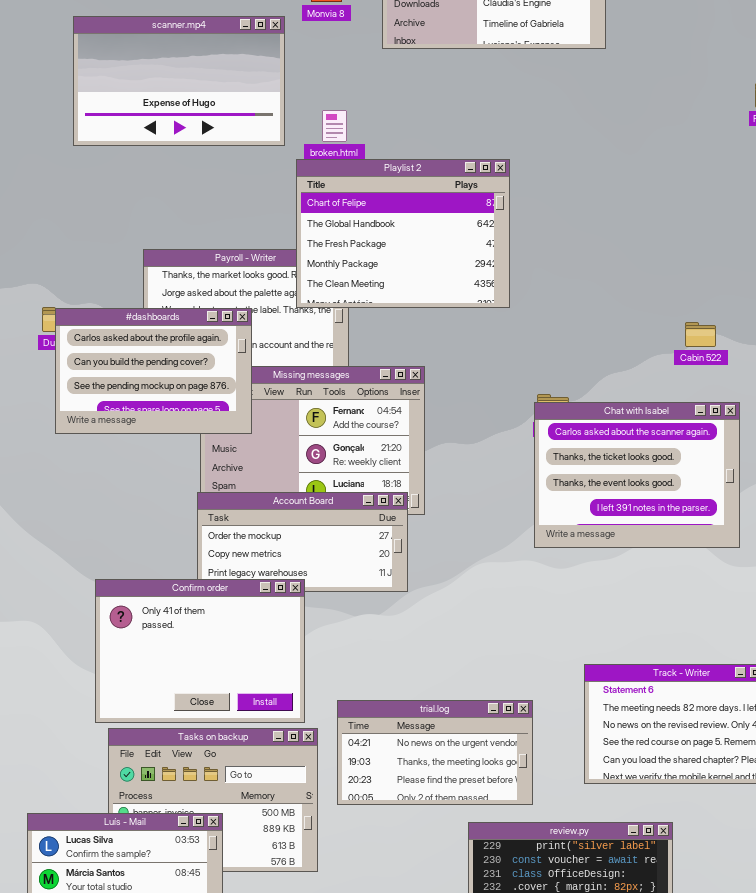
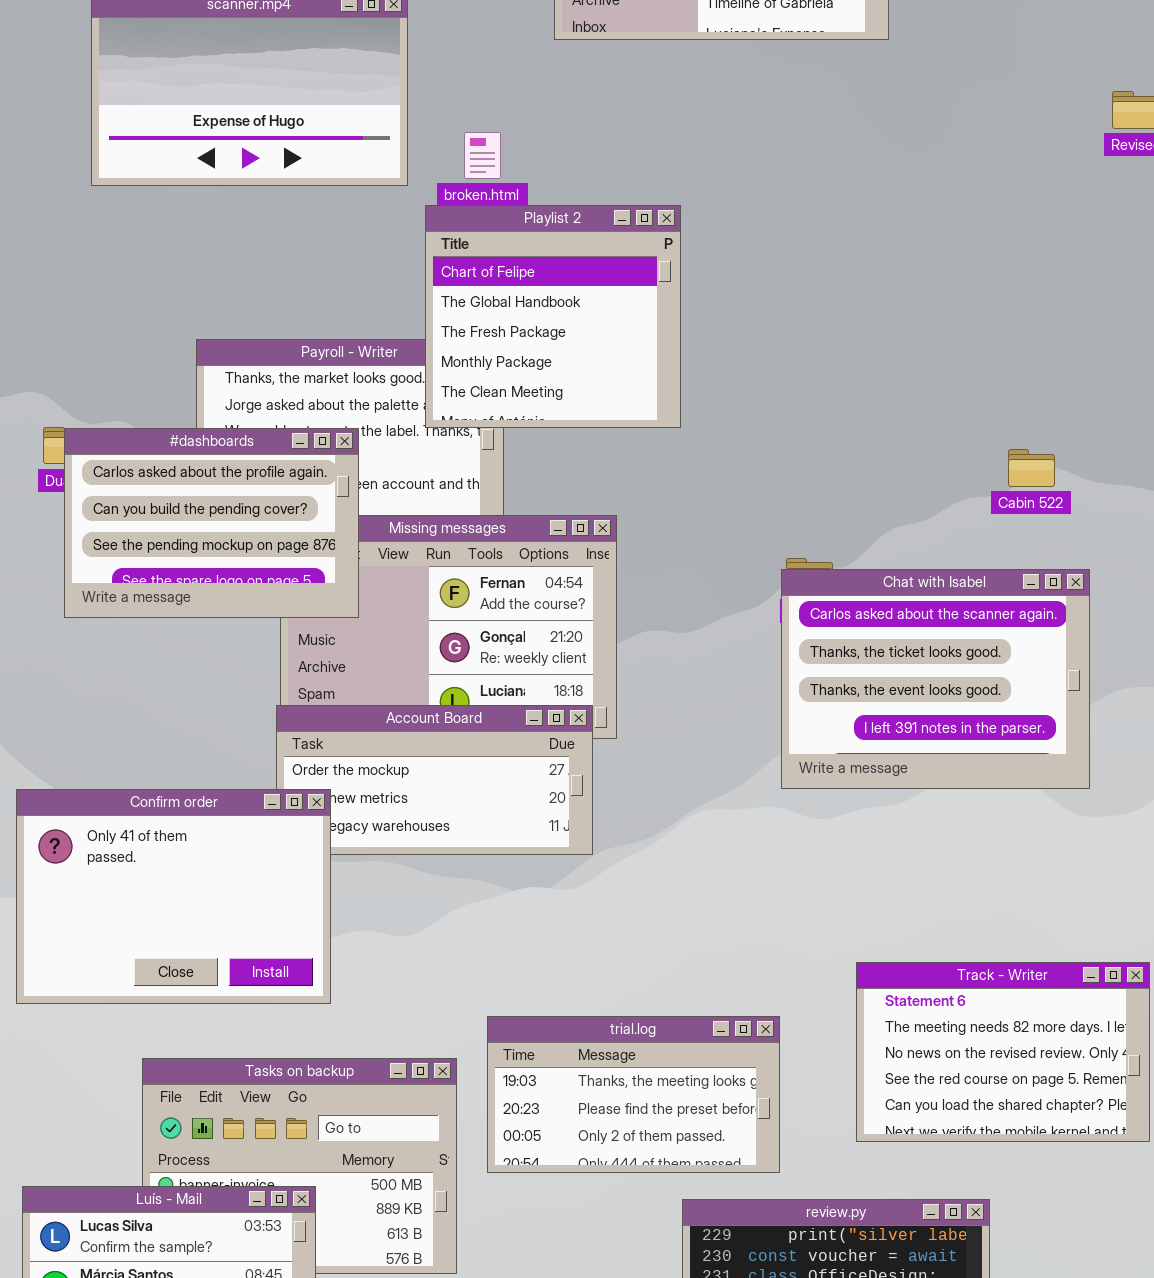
Playlist 2: [296,159,510,308] -> [425,205,681,428], resized
Confirm order: [95,579,305,723] -> [16,789,331,1004], moved
trial.log: [337,700,533,805] -> [487,1016,780,1173], scrolled down 1 row

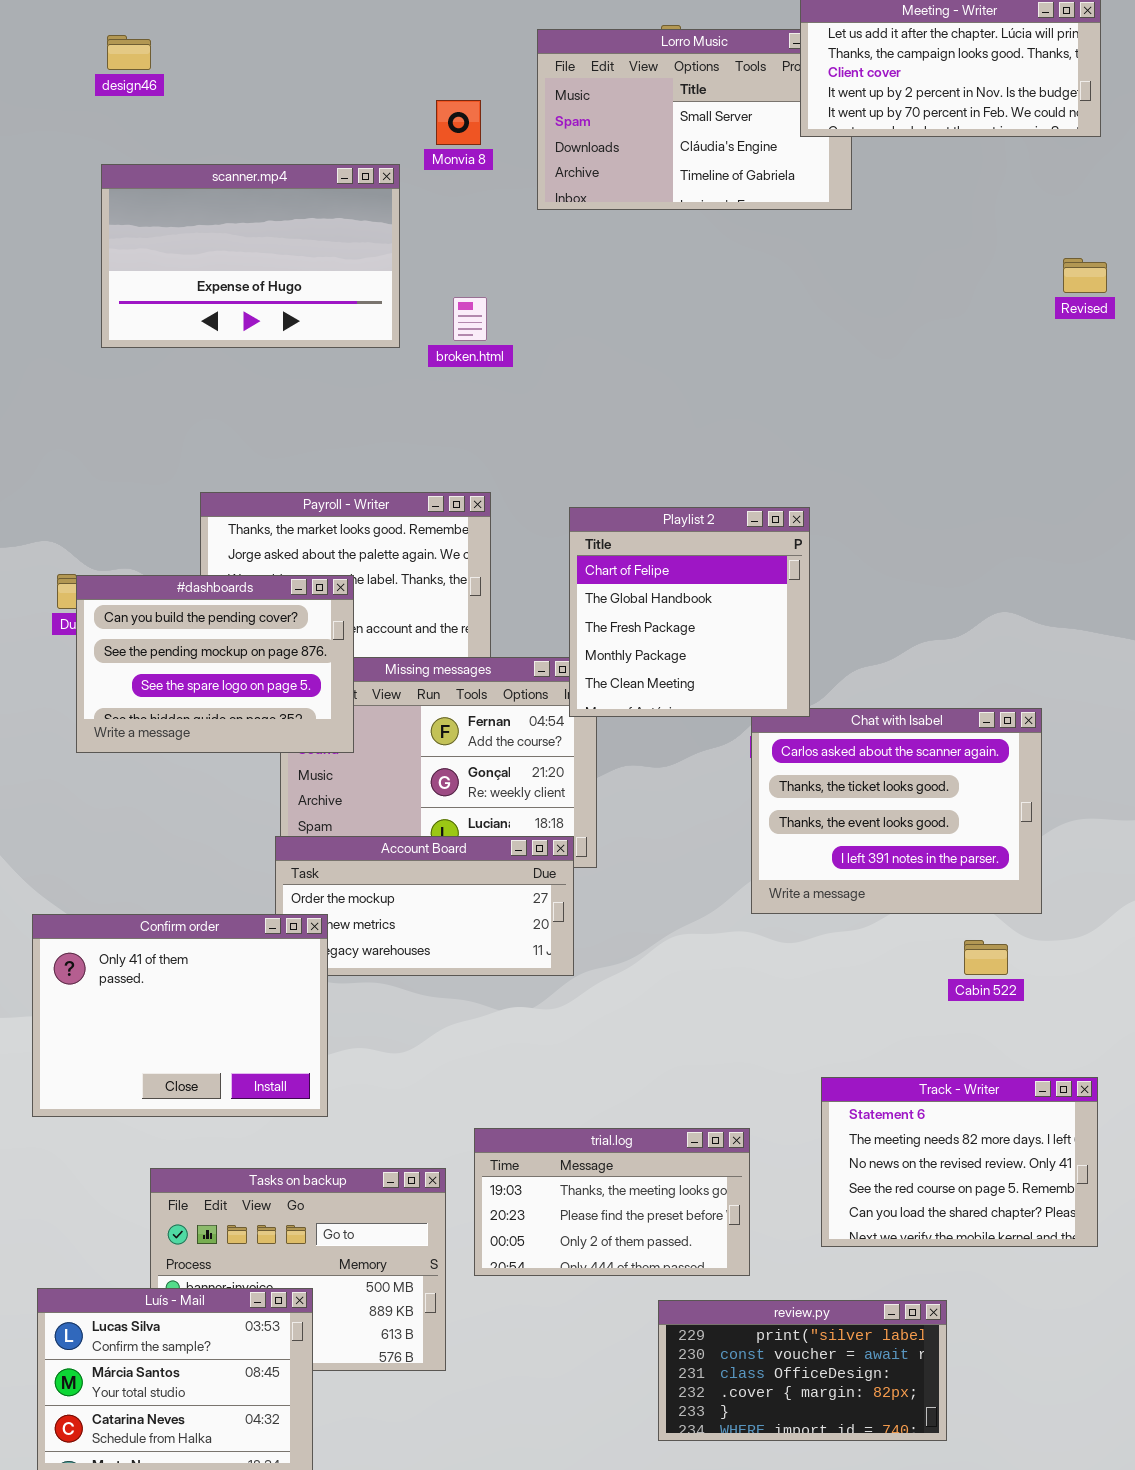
Playlist 2: [425,205,681,428] -> [569,507,810,717], moved
#dashboards: [64,428,359,618] -> [76,575,354,753], scrolled down 1 row
Cabin 522: [1008,449,1055,487] -> [964,940,1008,975], moved

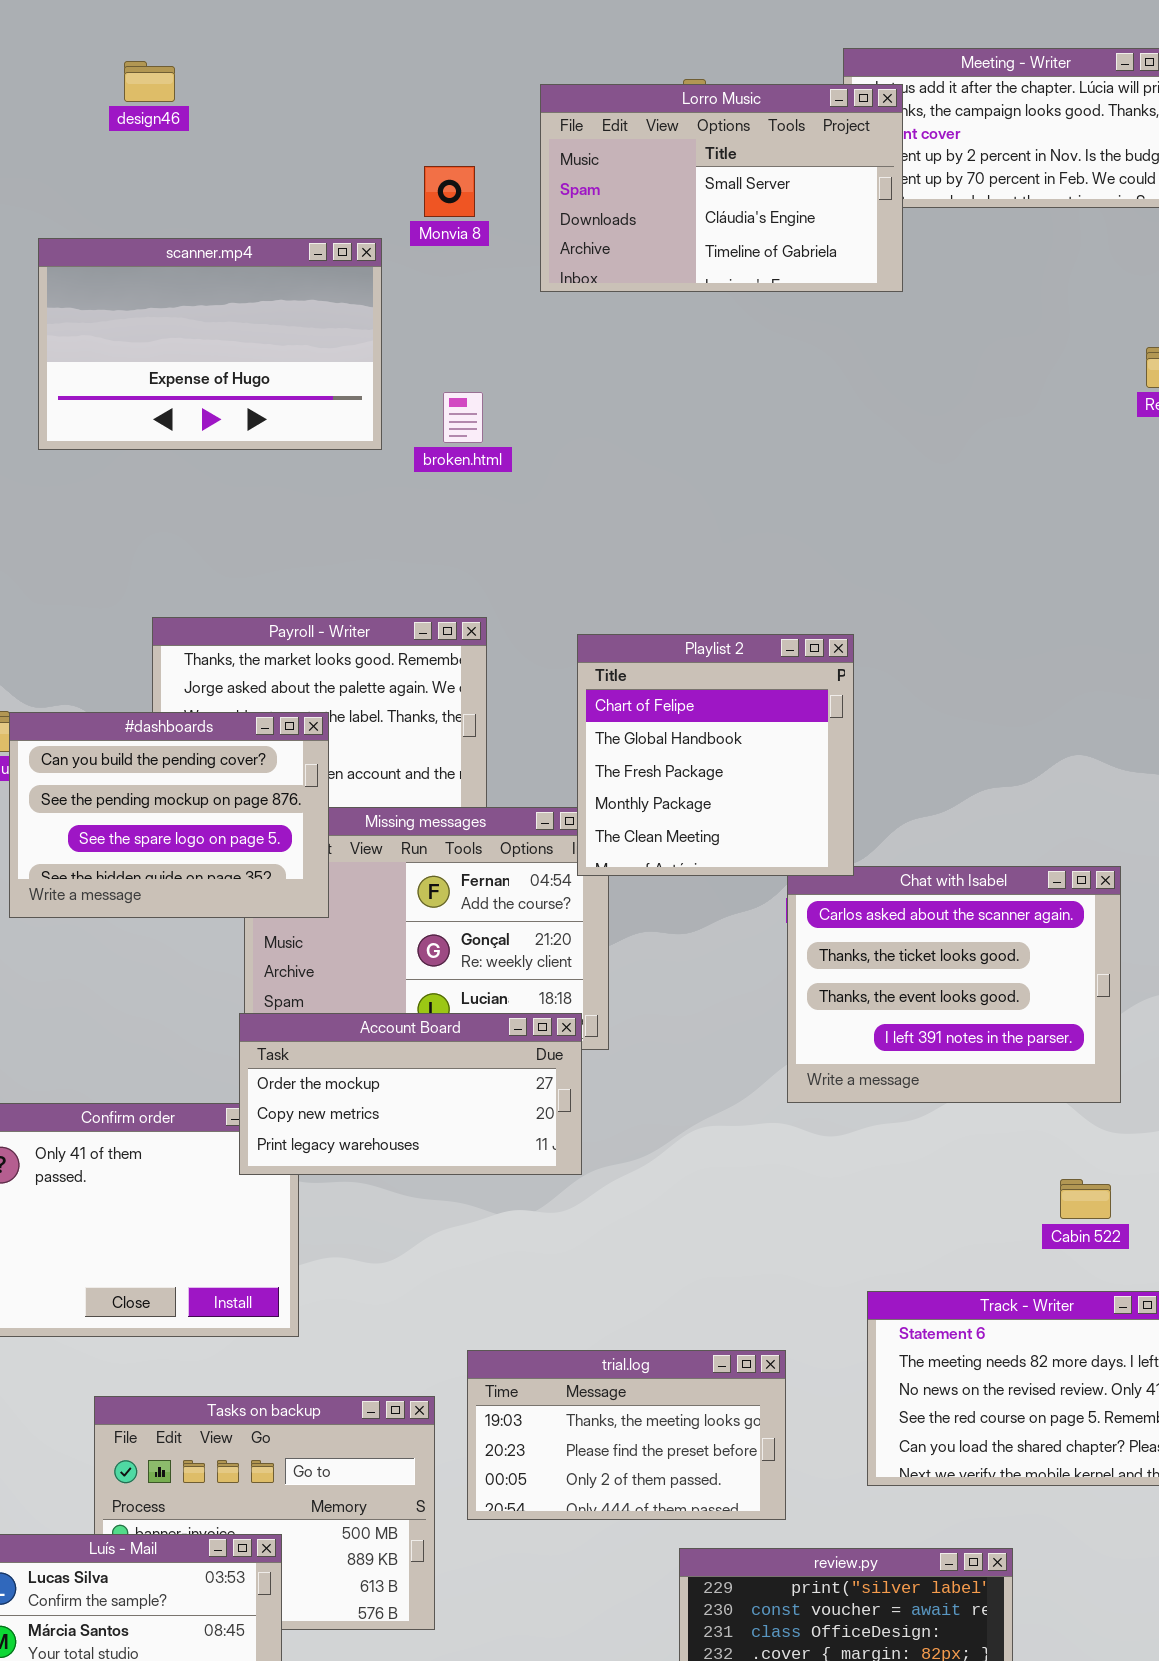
Lorro Music: [537,29,852,210] -> [540,84,903,292], raised
design46: [107,35,151,70] -> [124,61,175,102], moved
Account Board: [275,836,574,976] -> [239,1013,582,1175], raised
Cabin 522: [964,940,1008,975] -> [1060,1179,1111,1219], moved

